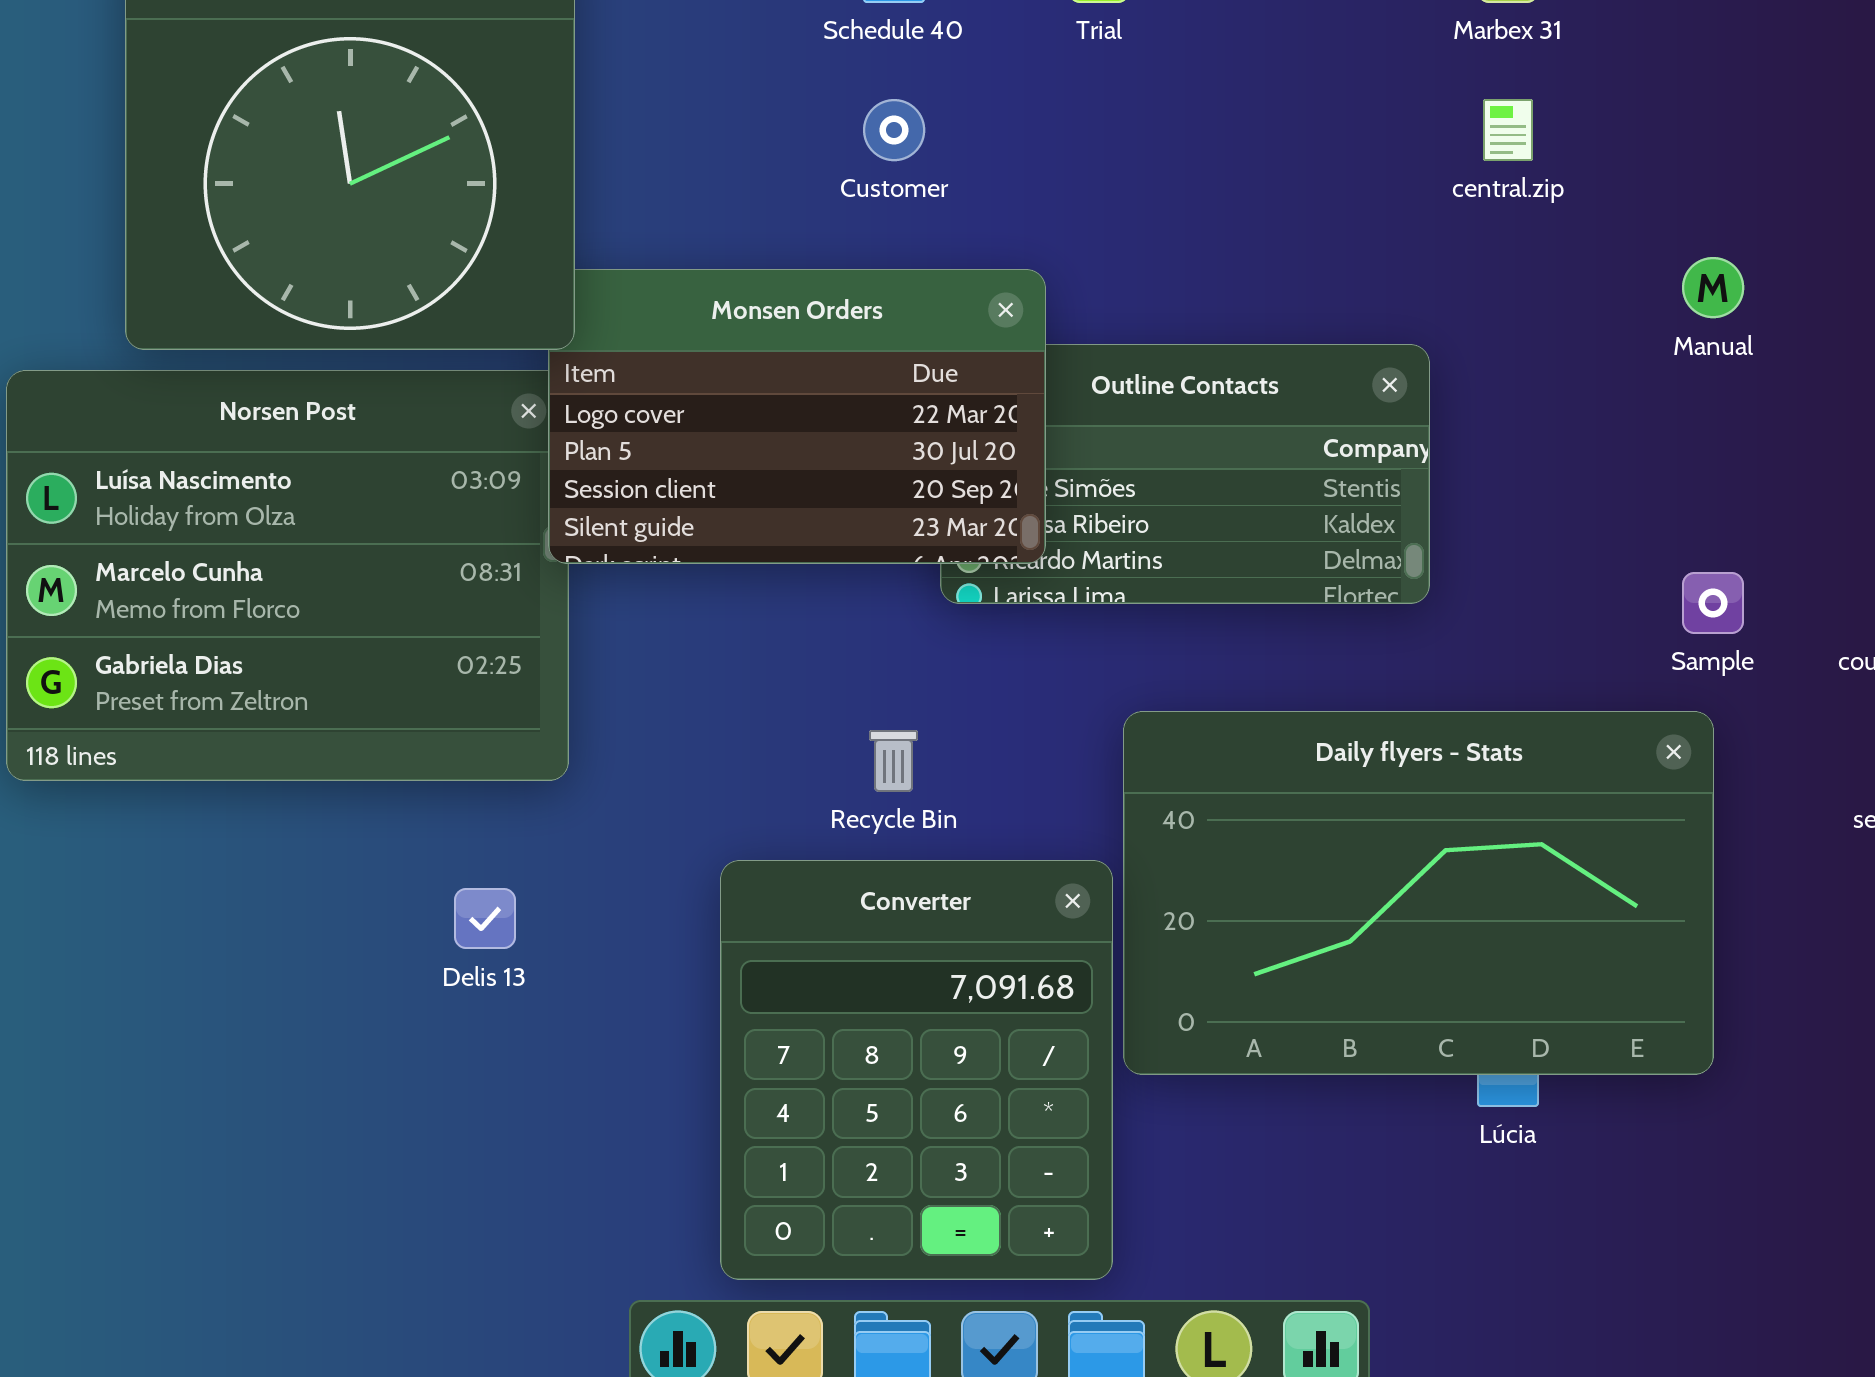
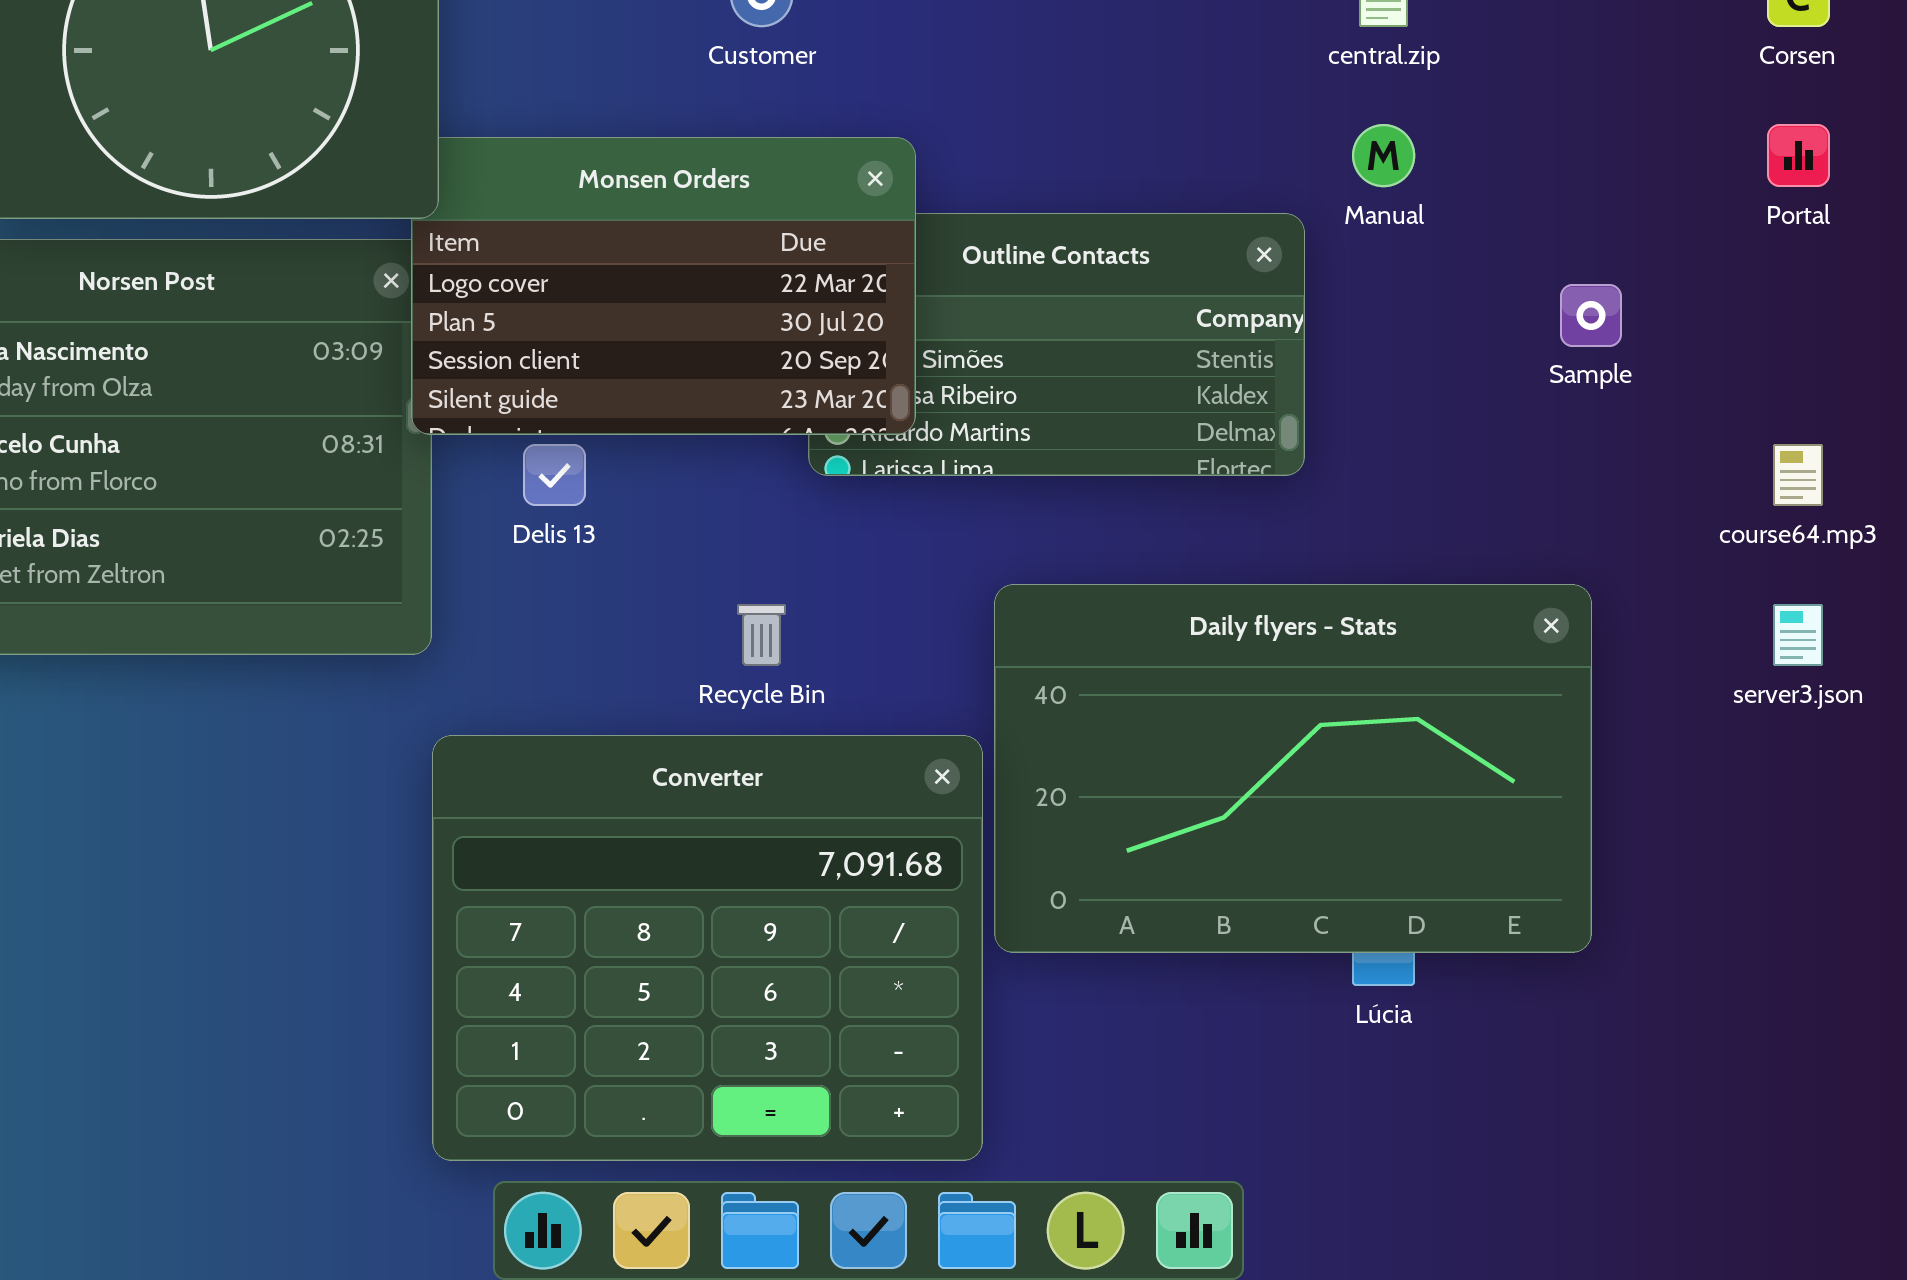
Manual: [1682,257,1744,318] -> [1352,124,1415,187], moved
Sample: [1682,572,1744,634] -> [1560,284,1622,347], moved
Converter: [720,860,1113,1280] -> [432,735,983,1161], resized
Delis 13: [454,888,516,949] -> [523,444,586,506], moved

